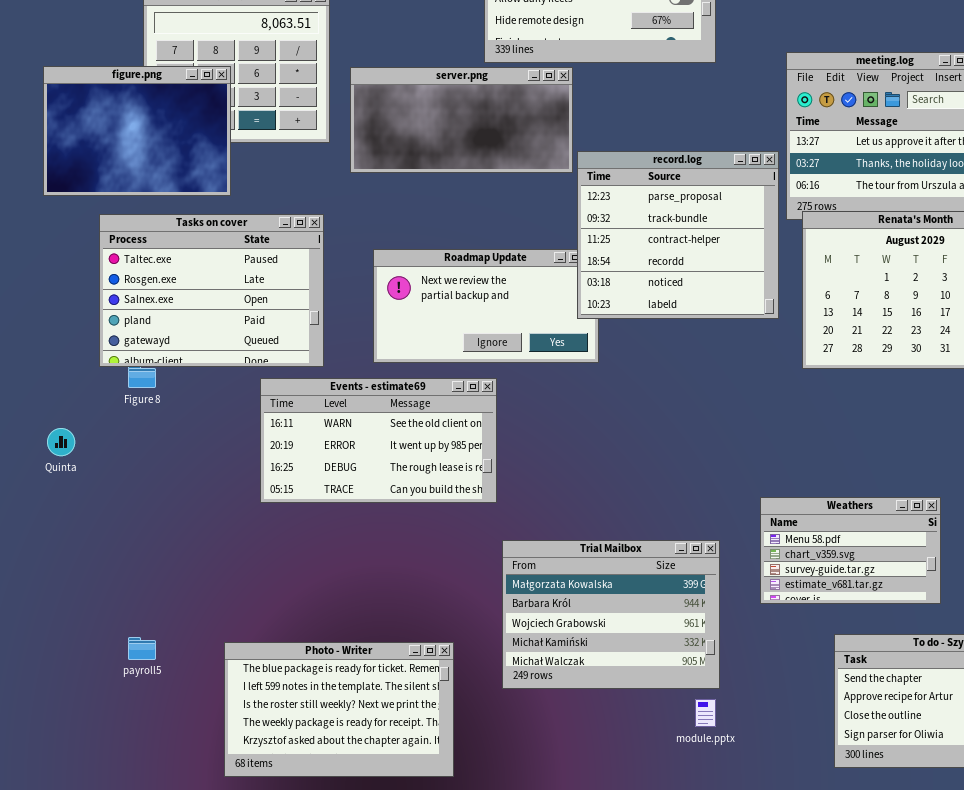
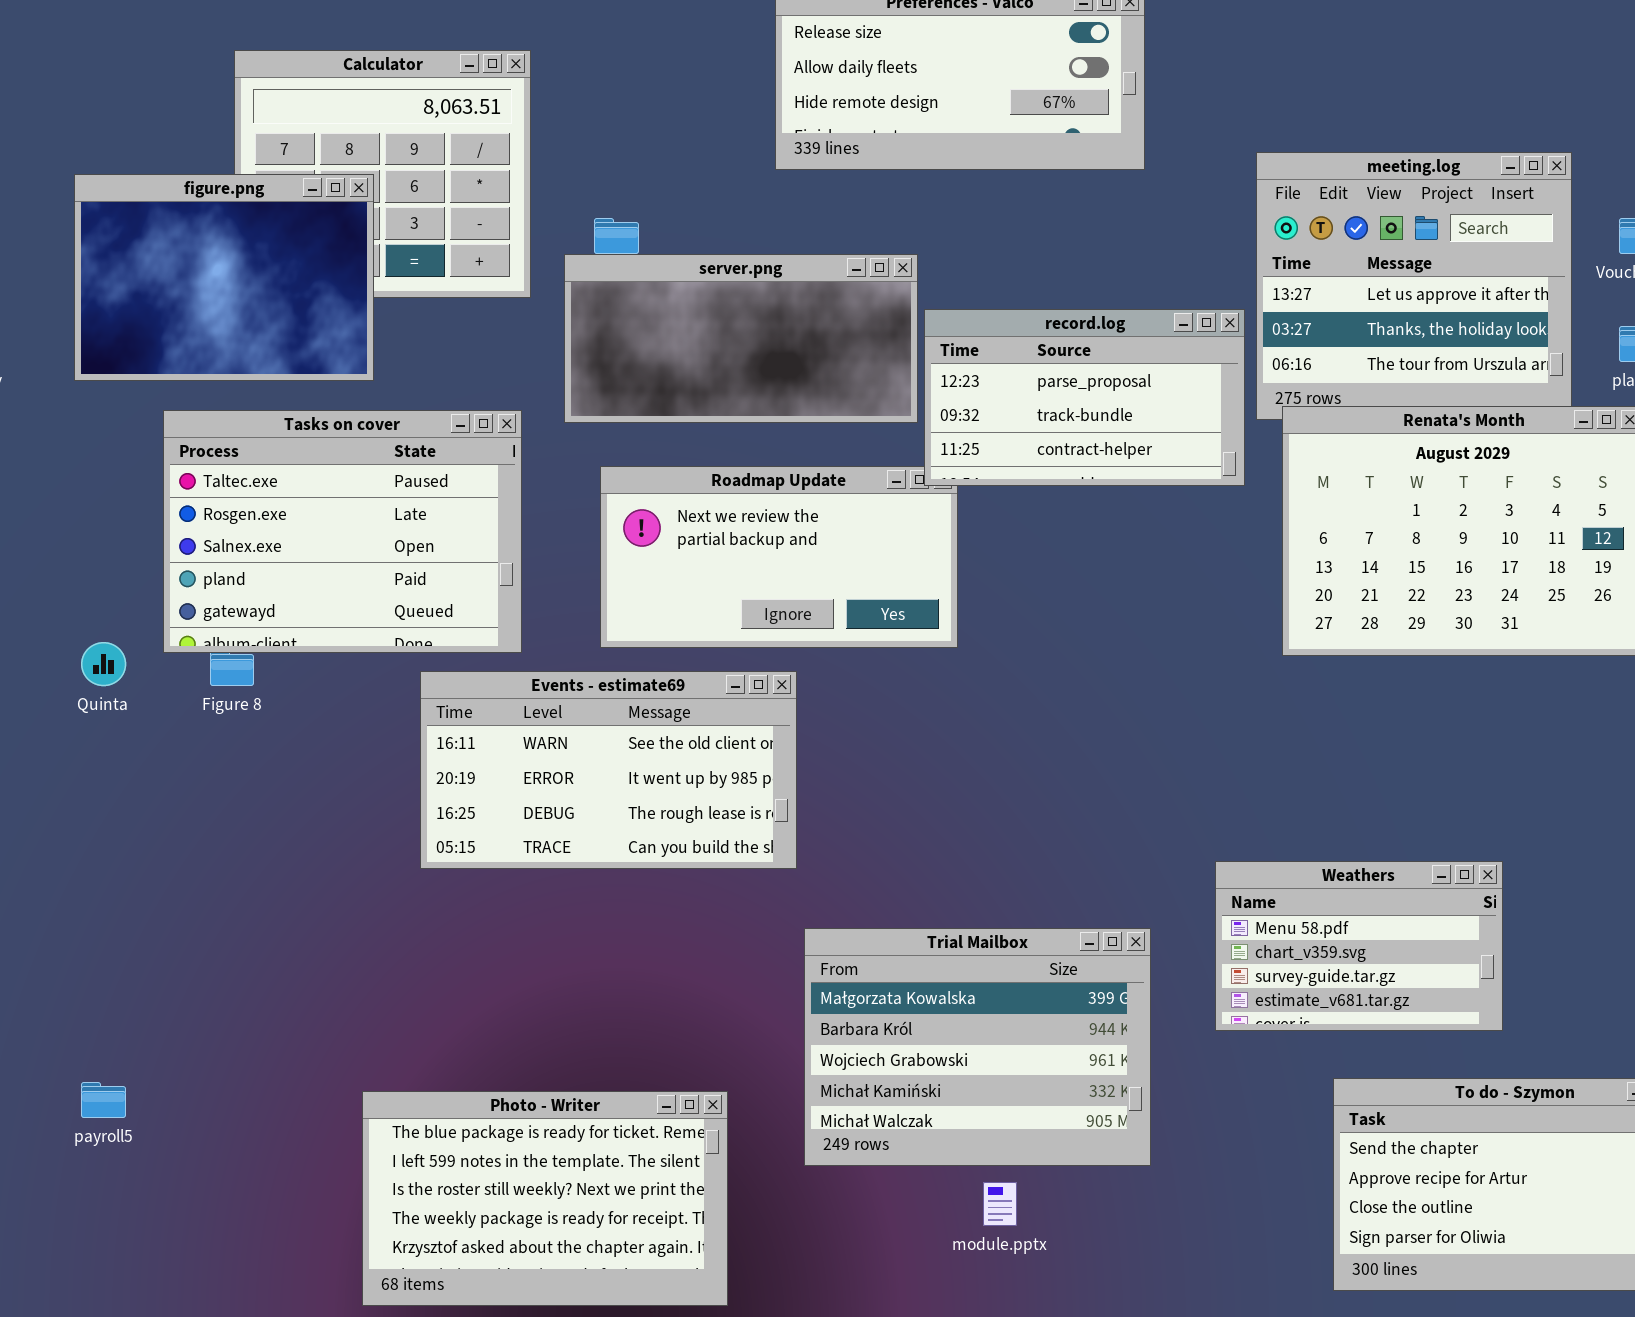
server.png: [350,67,573,173] -> [564,254,918,423], moved
record.log: [577,151,779,319] -> [924,309,1245,486], resized
Quinta: [47,428,75,456] -> [81,642,126,686], moved
payroll5: [128,637,156,660] -> [81,1082,126,1118], moved
module.pptx: [695,699,716,727] -> [983,1182,1017,1226], moved

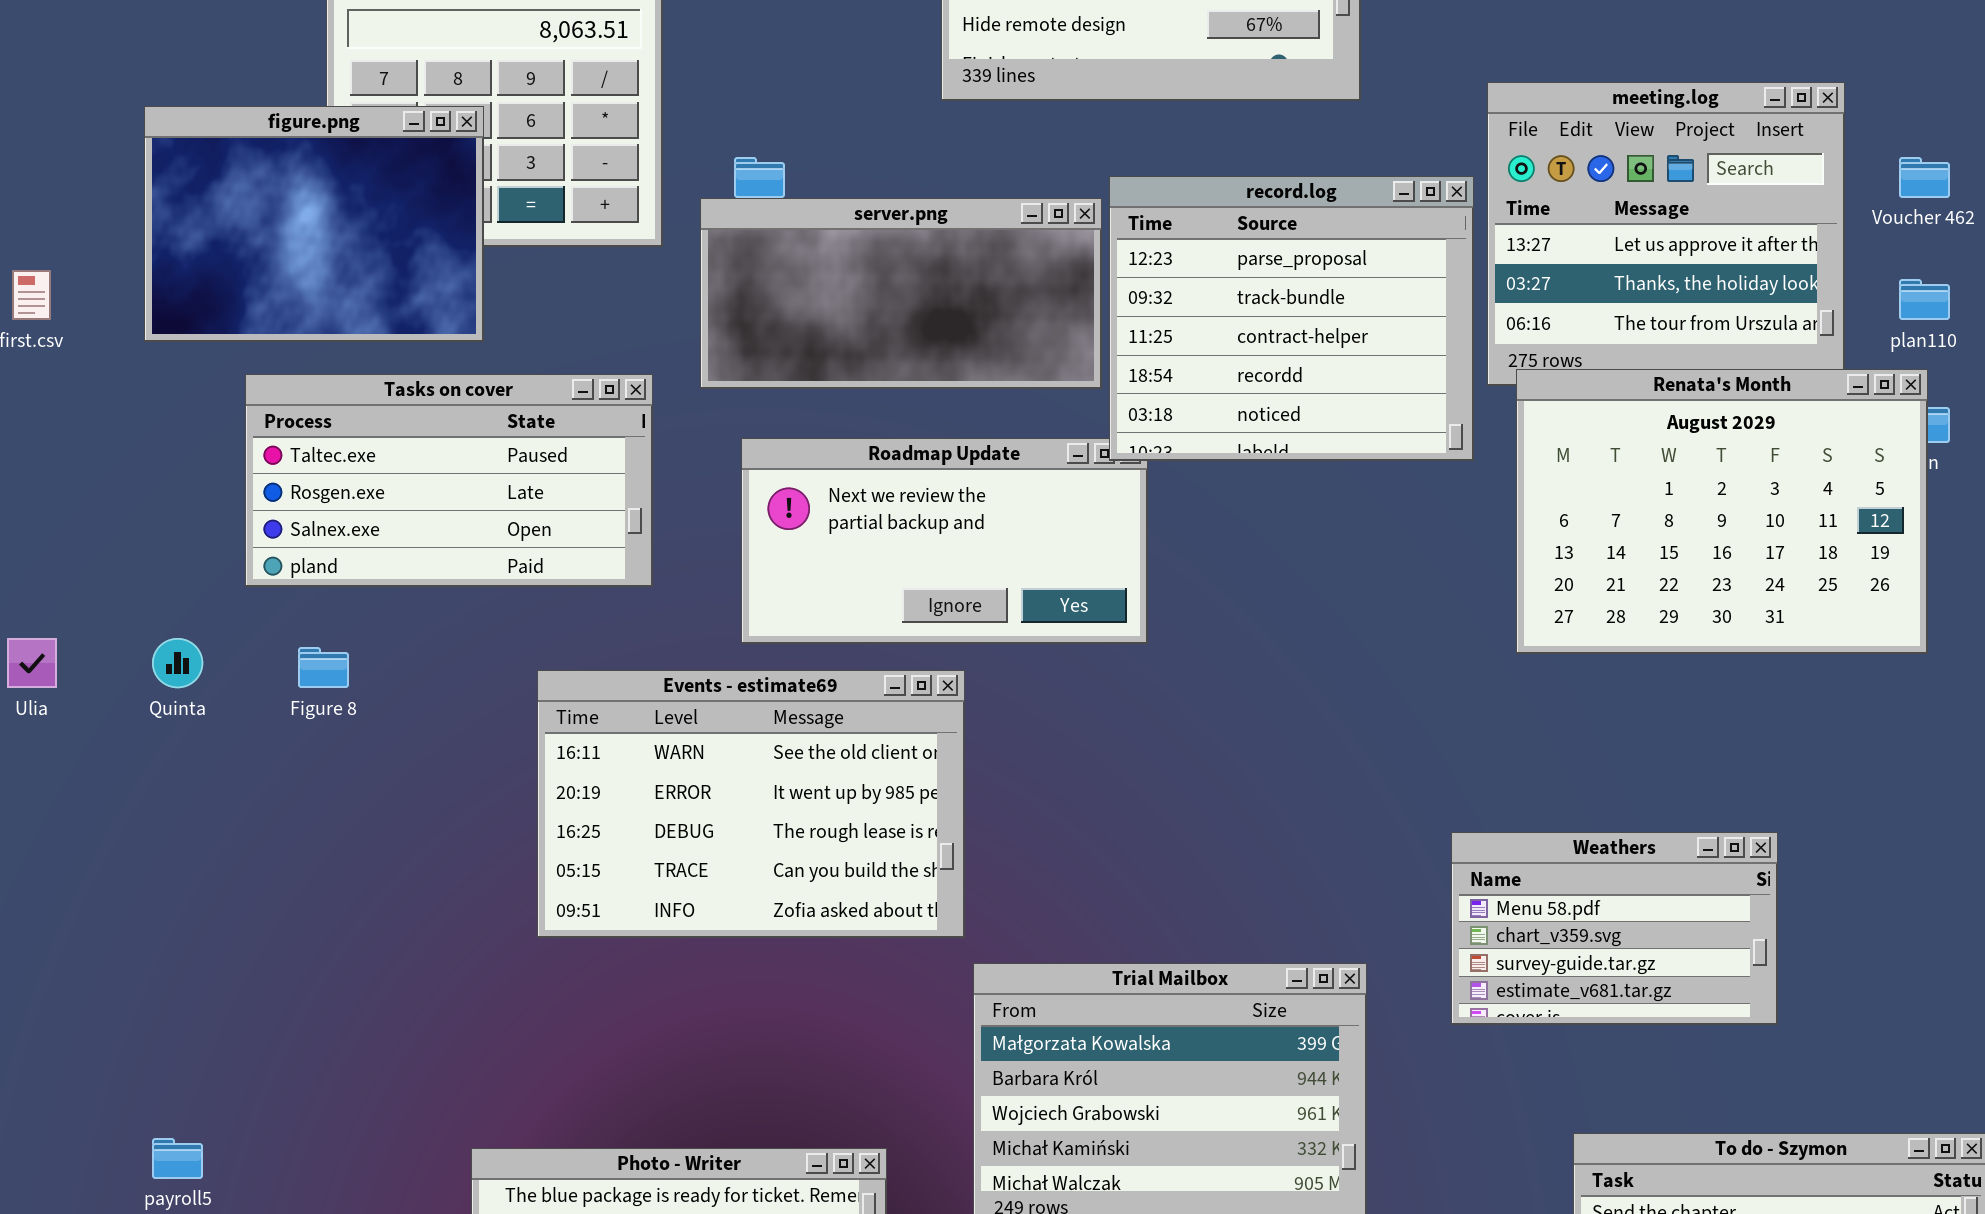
record.log: [924,309,1245,486] -> [1109,176,1474,461], resized
Tasks on cover: [163,410,522,653] -> [245,374,653,587], resized
Events - estimate69: [420,671,797,869] -> [537,670,965,938], resized
Weathers: [1215,861,1503,1031] -> [1451,832,1778,1025], moved

